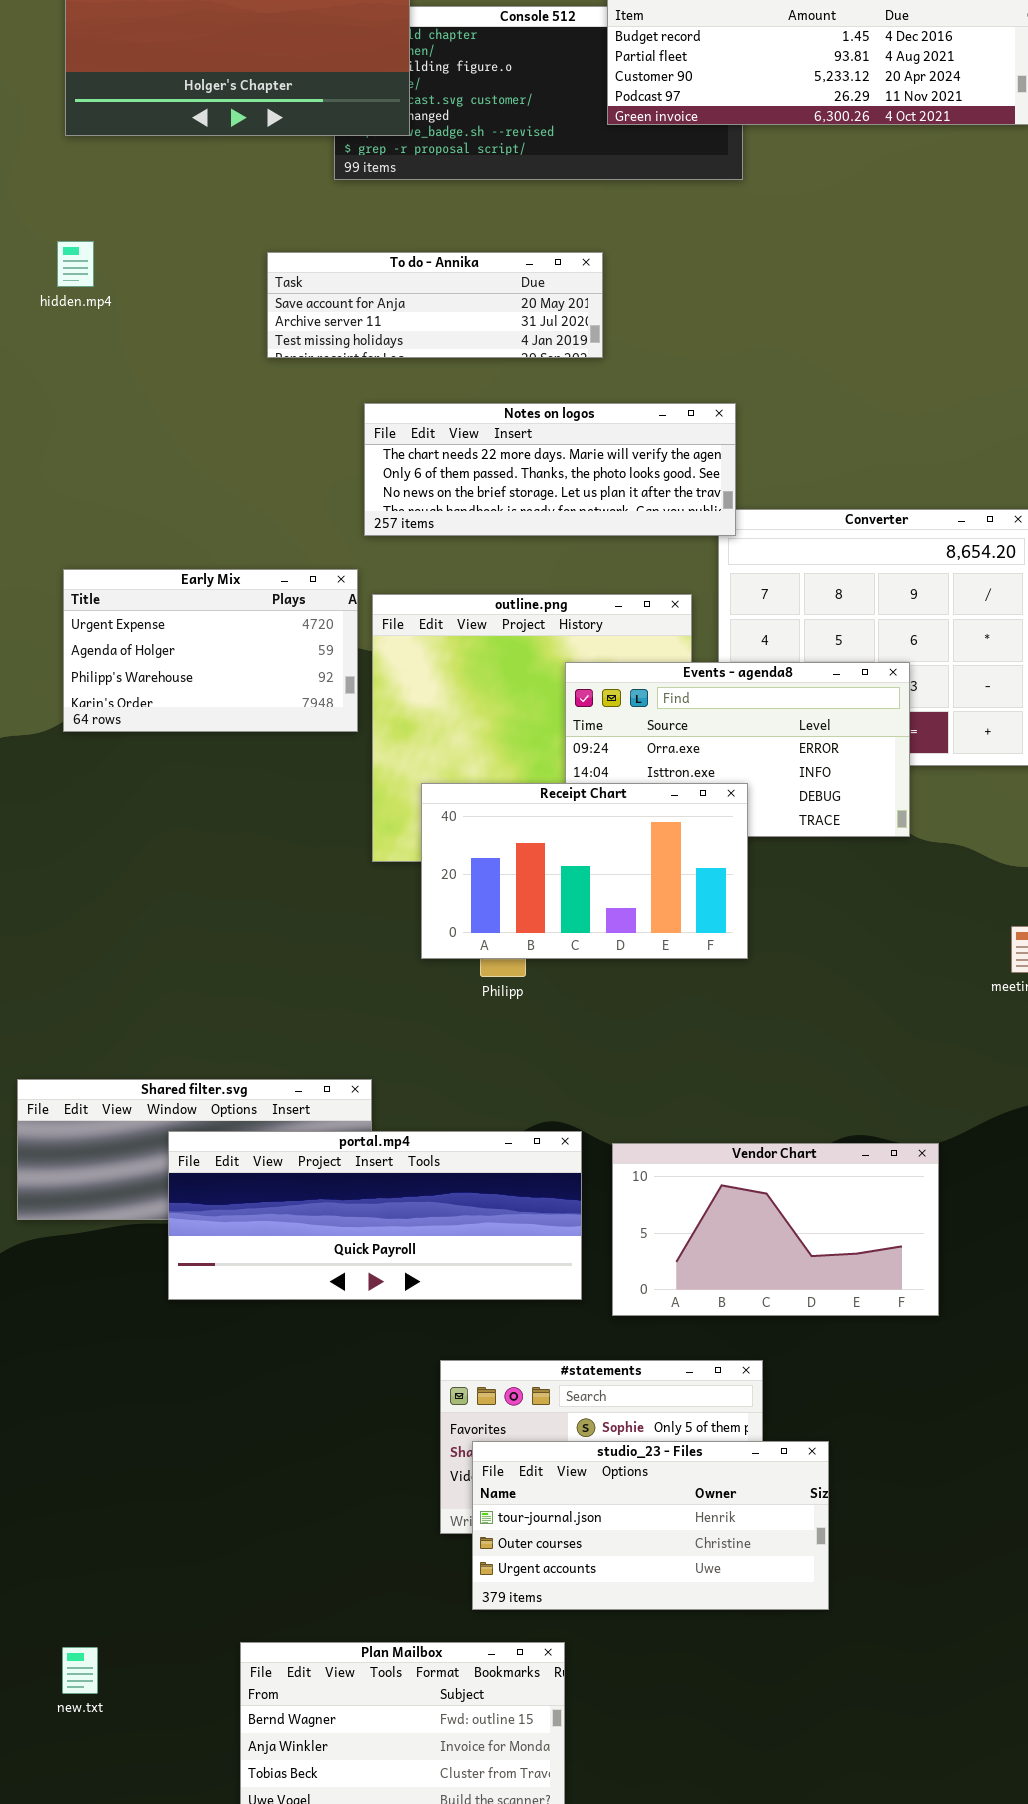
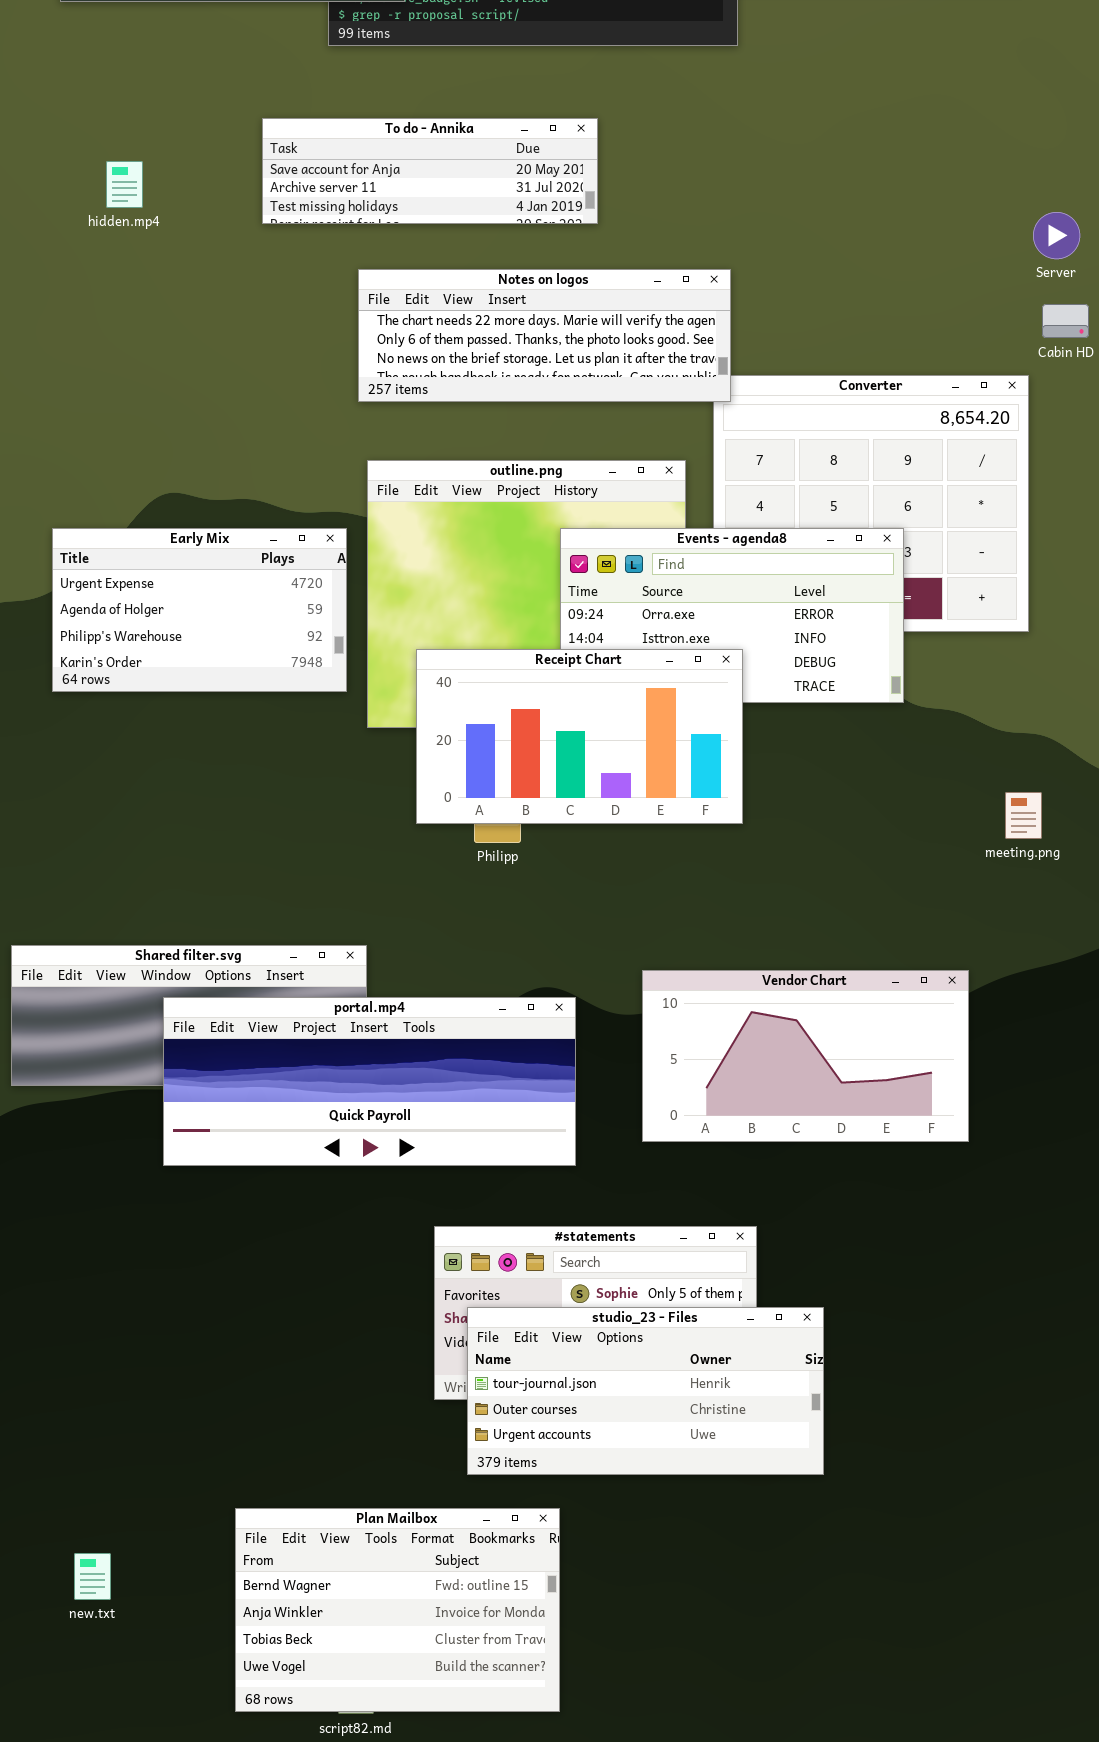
hidden.mp4: [57,241,94,287] -> [106,161,143,208], moved
Early Mix: [63,569,358,732] -> [52,528,347,692], moved
Vendor Chart: [612,1143,939,1316] -> [642,970,969,1142], moved
new.txt: [62,1647,98,1694] -> [74,1553,111,1600], moved

